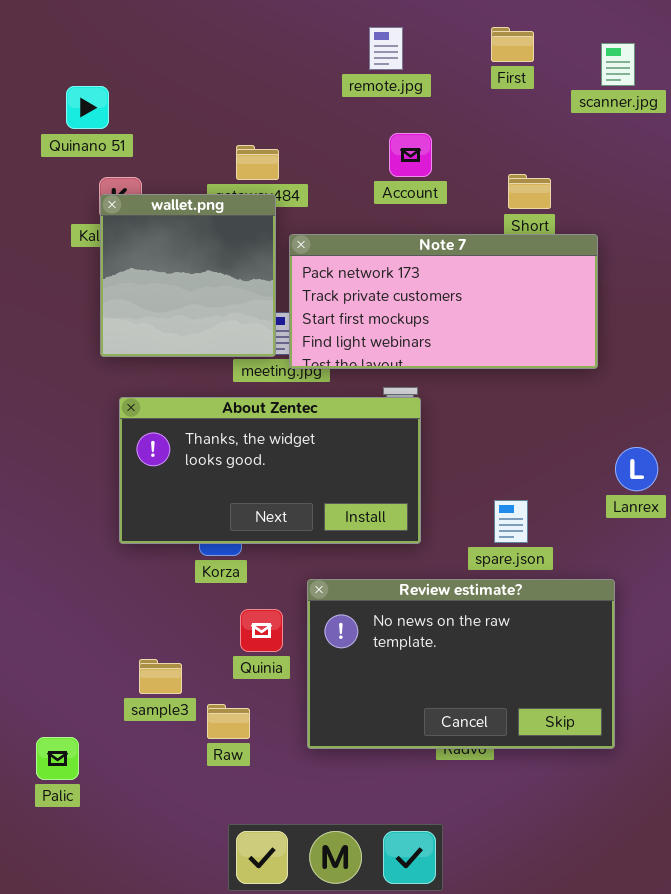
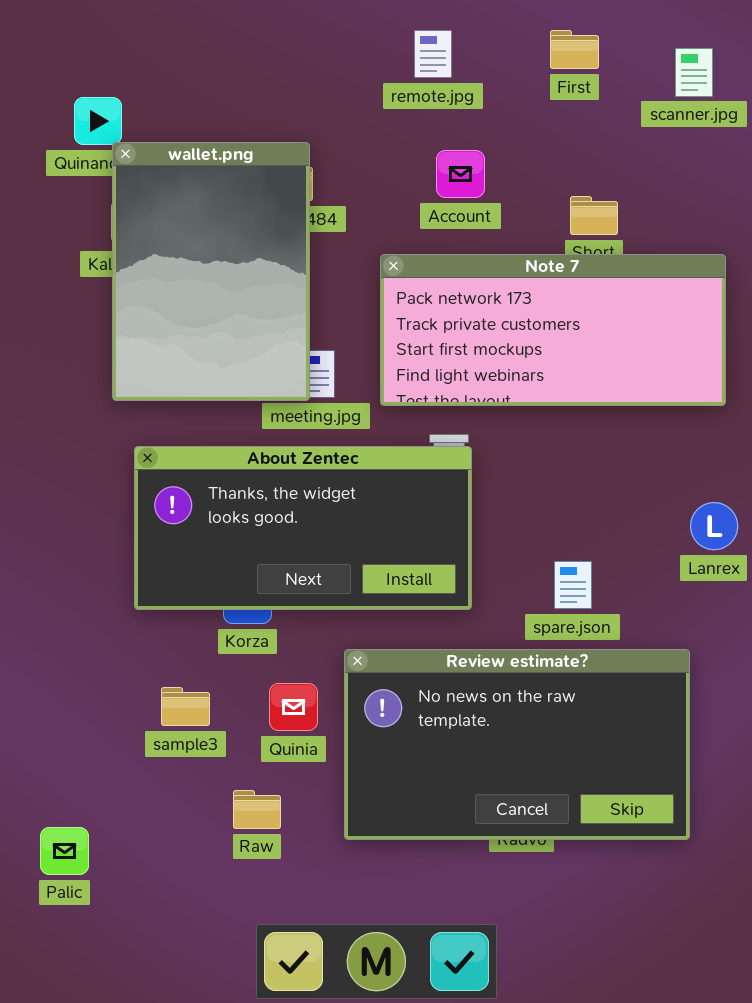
wallet.png: [100,194,276,357] -> [112,142,310,401], resized
Note 7: [289,234,598,369] -> [380,254,726,406], moved
sample3: [139,659,182,694] -> [161,687,210,726], moved

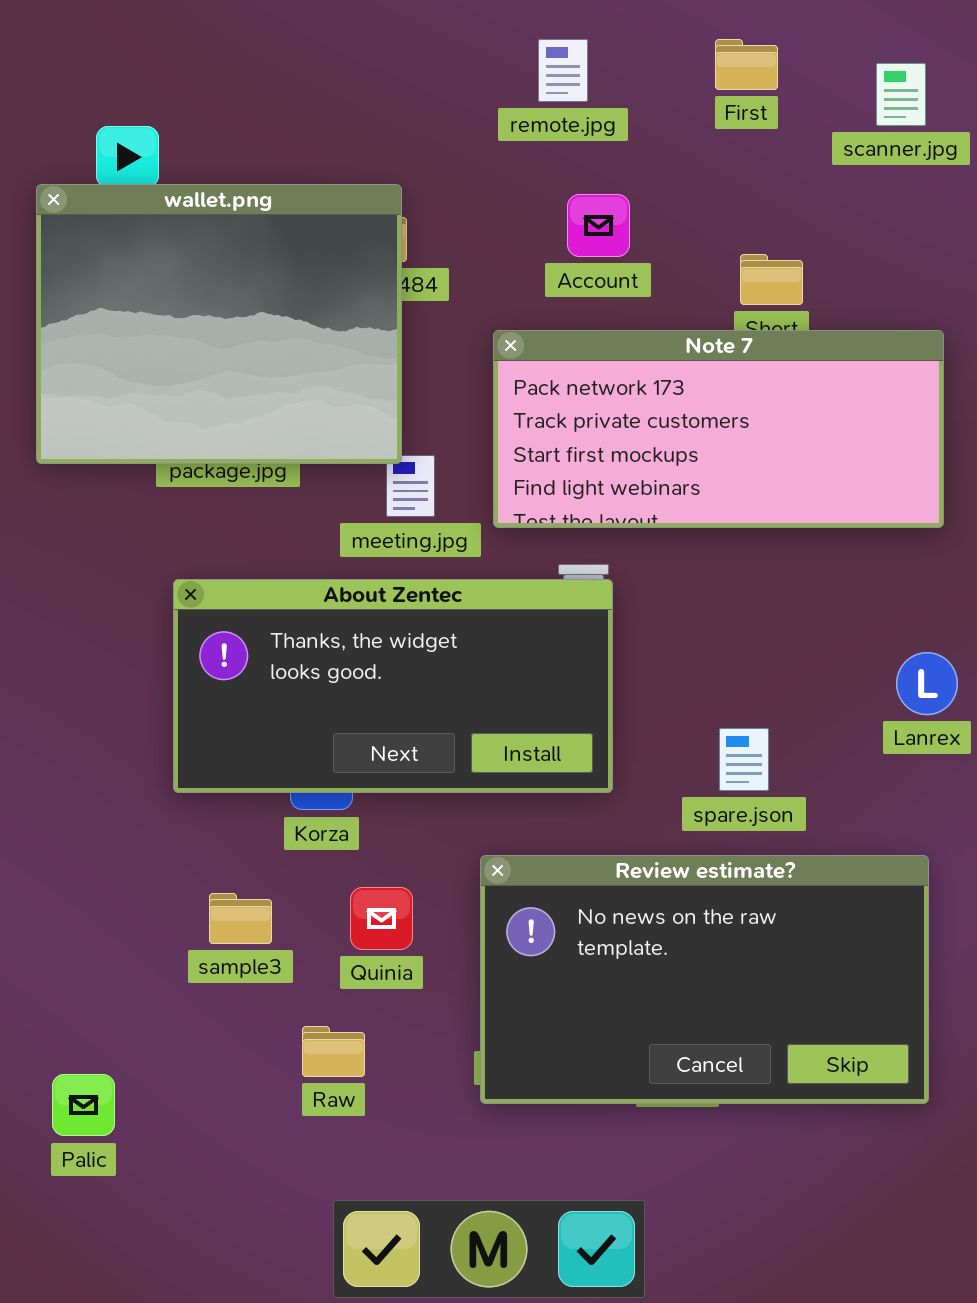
wallet.png: [112,142,310,401] -> [36,184,402,464], resized
Review estimate?: [344,649,690,840] -> [480,855,929,1104], moved

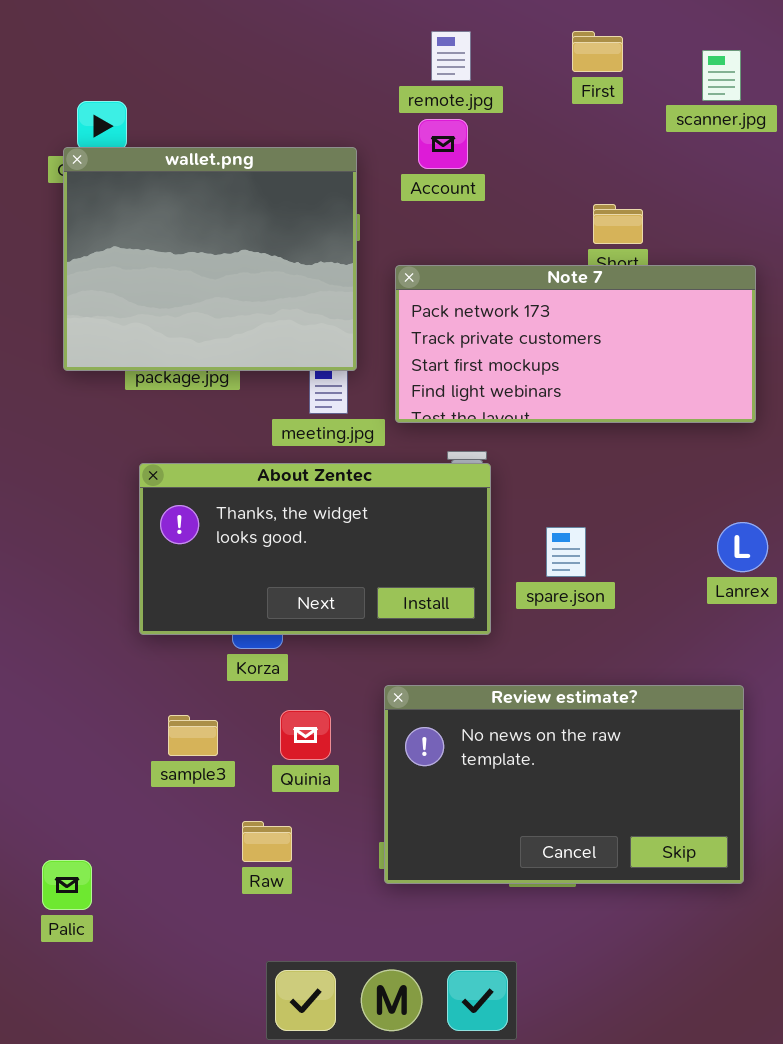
wallet.png: [36,184,402,464] -> [63,147,357,371], moved
Account: [567,194,630,257] -> [418,119,468,169], moved
spare.json: [719,728,769,791] -> [546,527,586,577], moved

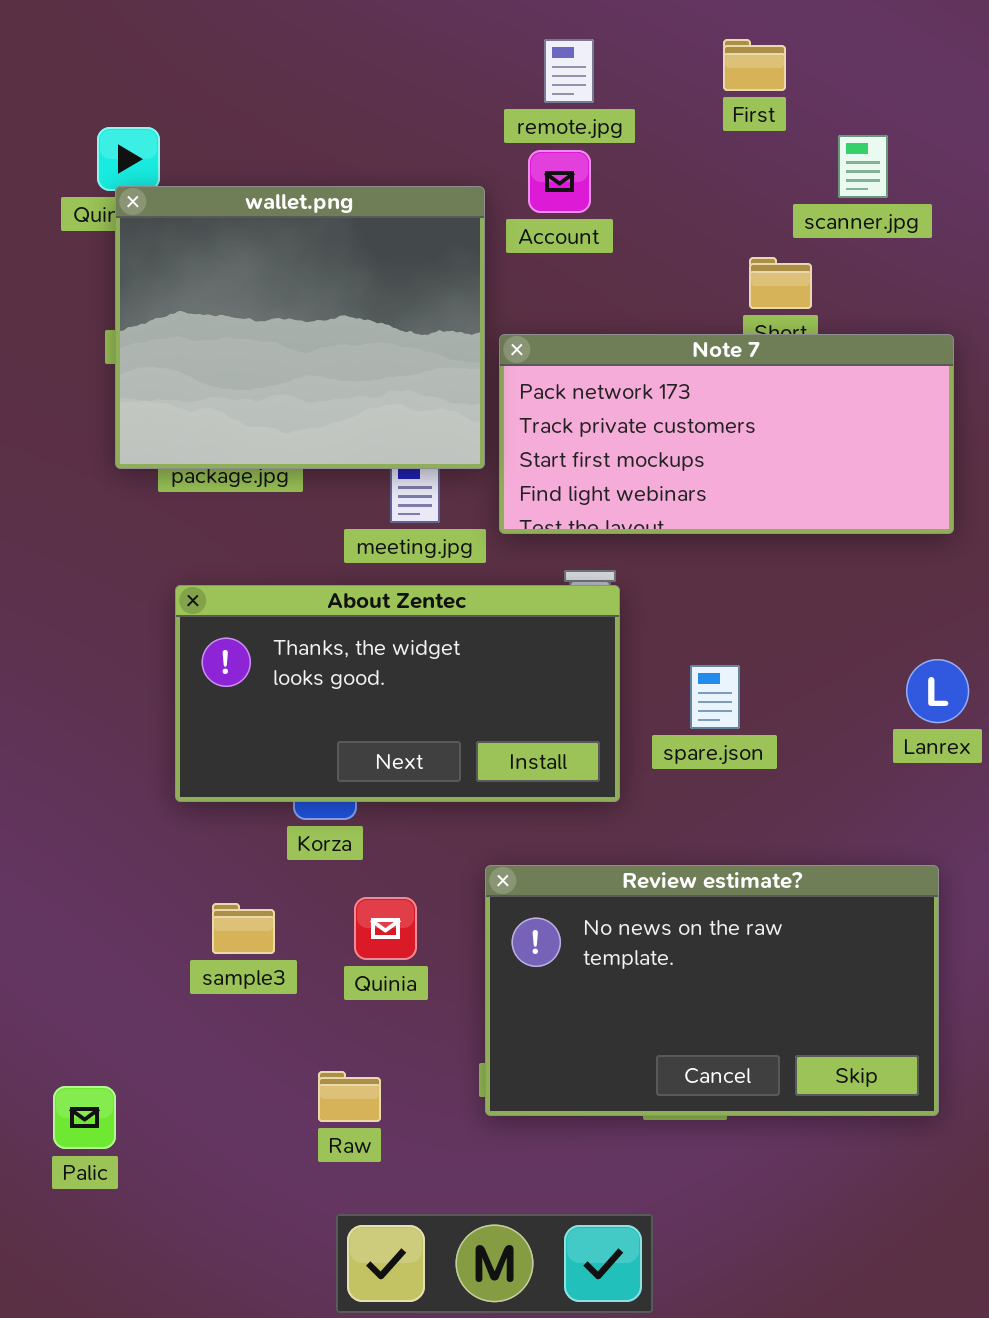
scanner.jpg: [702,50,741,101] -> [838,135,888,198], moved
wallet.png: [63,147,357,371] -> [115,186,485,469], moved
Raw: [242,821,292,862] -> [318,1071,381,1122], moved

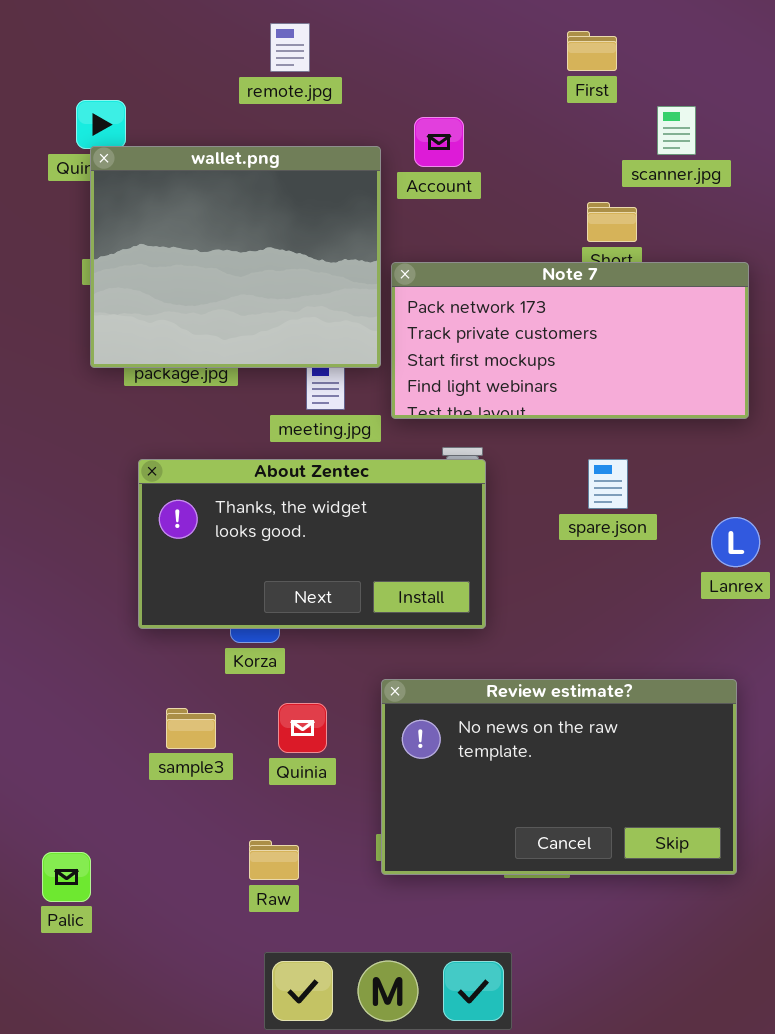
remote.jpg: [544,39,594,103] -> [270,23,310,72], moved
spare.json: [690,665,740,729] -> [588,459,628,509], moved

